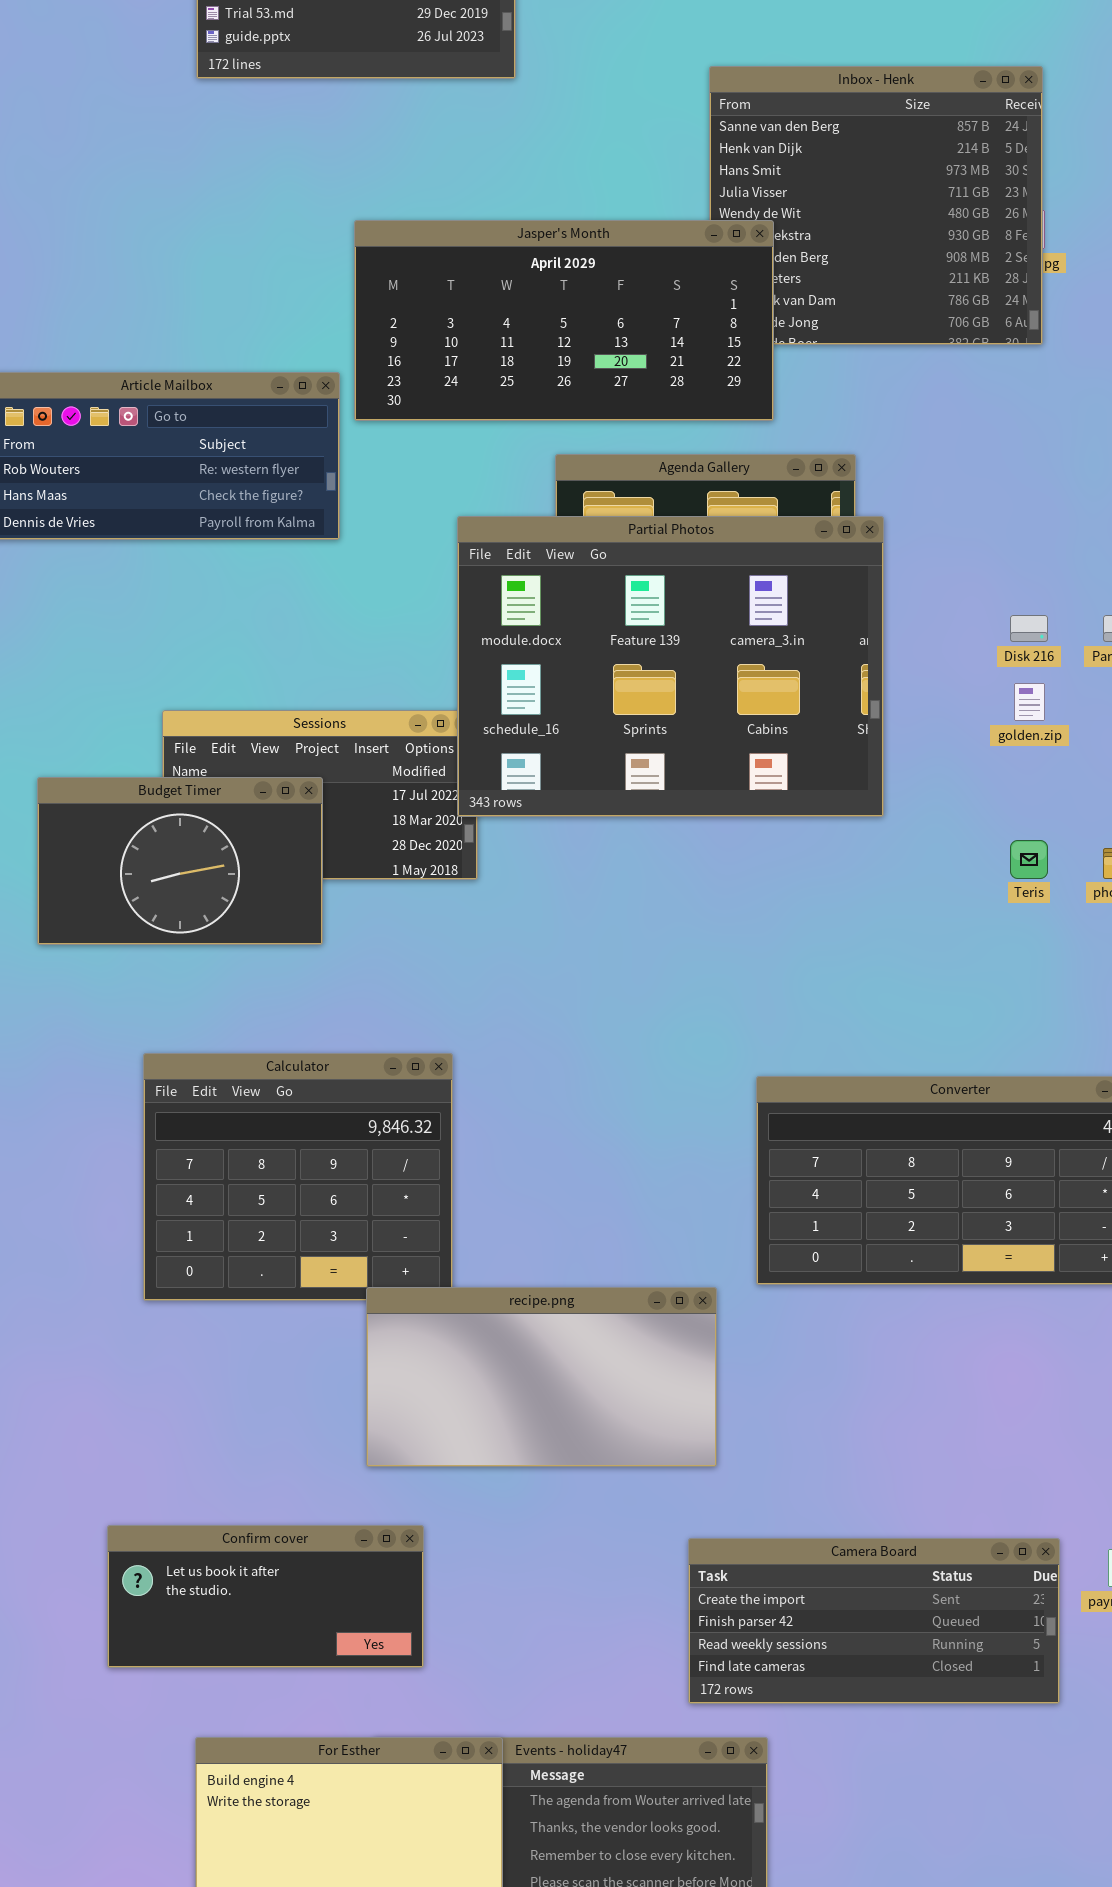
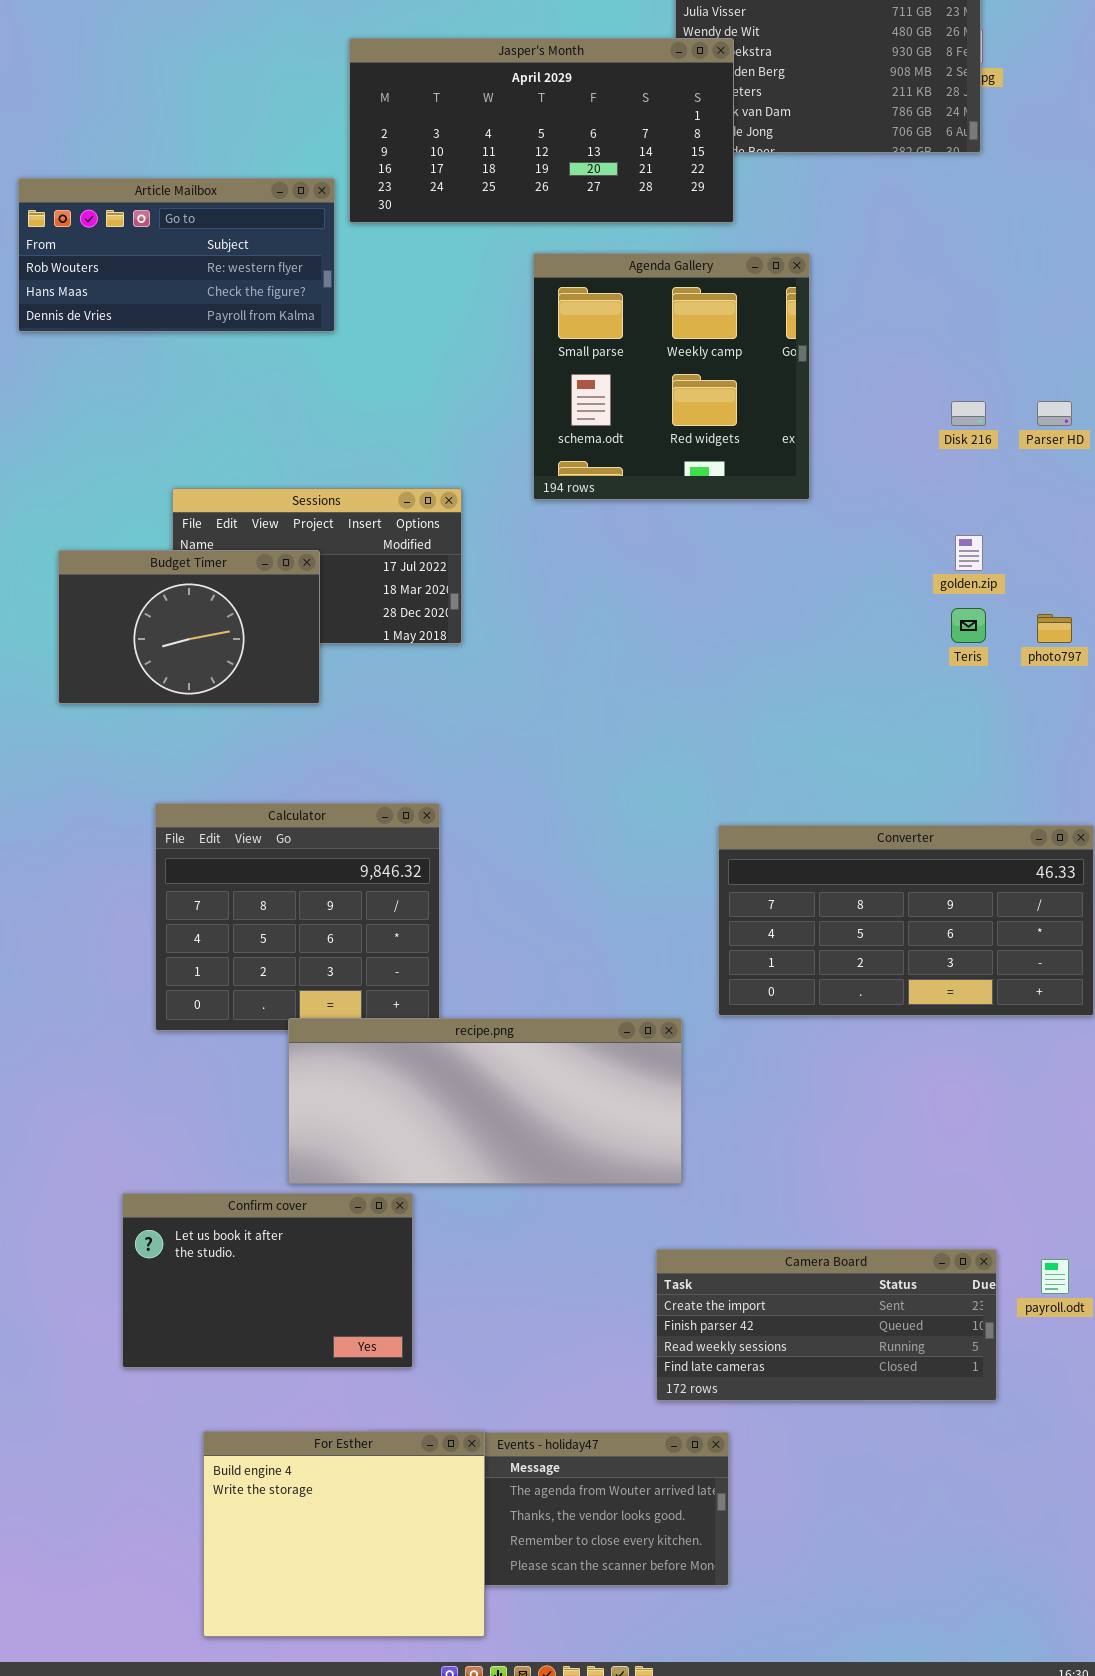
Partial Photos: [457,516,884,817] -> none, closed
golden.zip: [1014,683,1045,721] -> [955,535,983,571], moved
recipe.png: [366,1287,717,1467] -> [288,1018,682,1184], resized
Confirm cover: [107,1525,424,1668] -> [122,1193,413,1368], resized

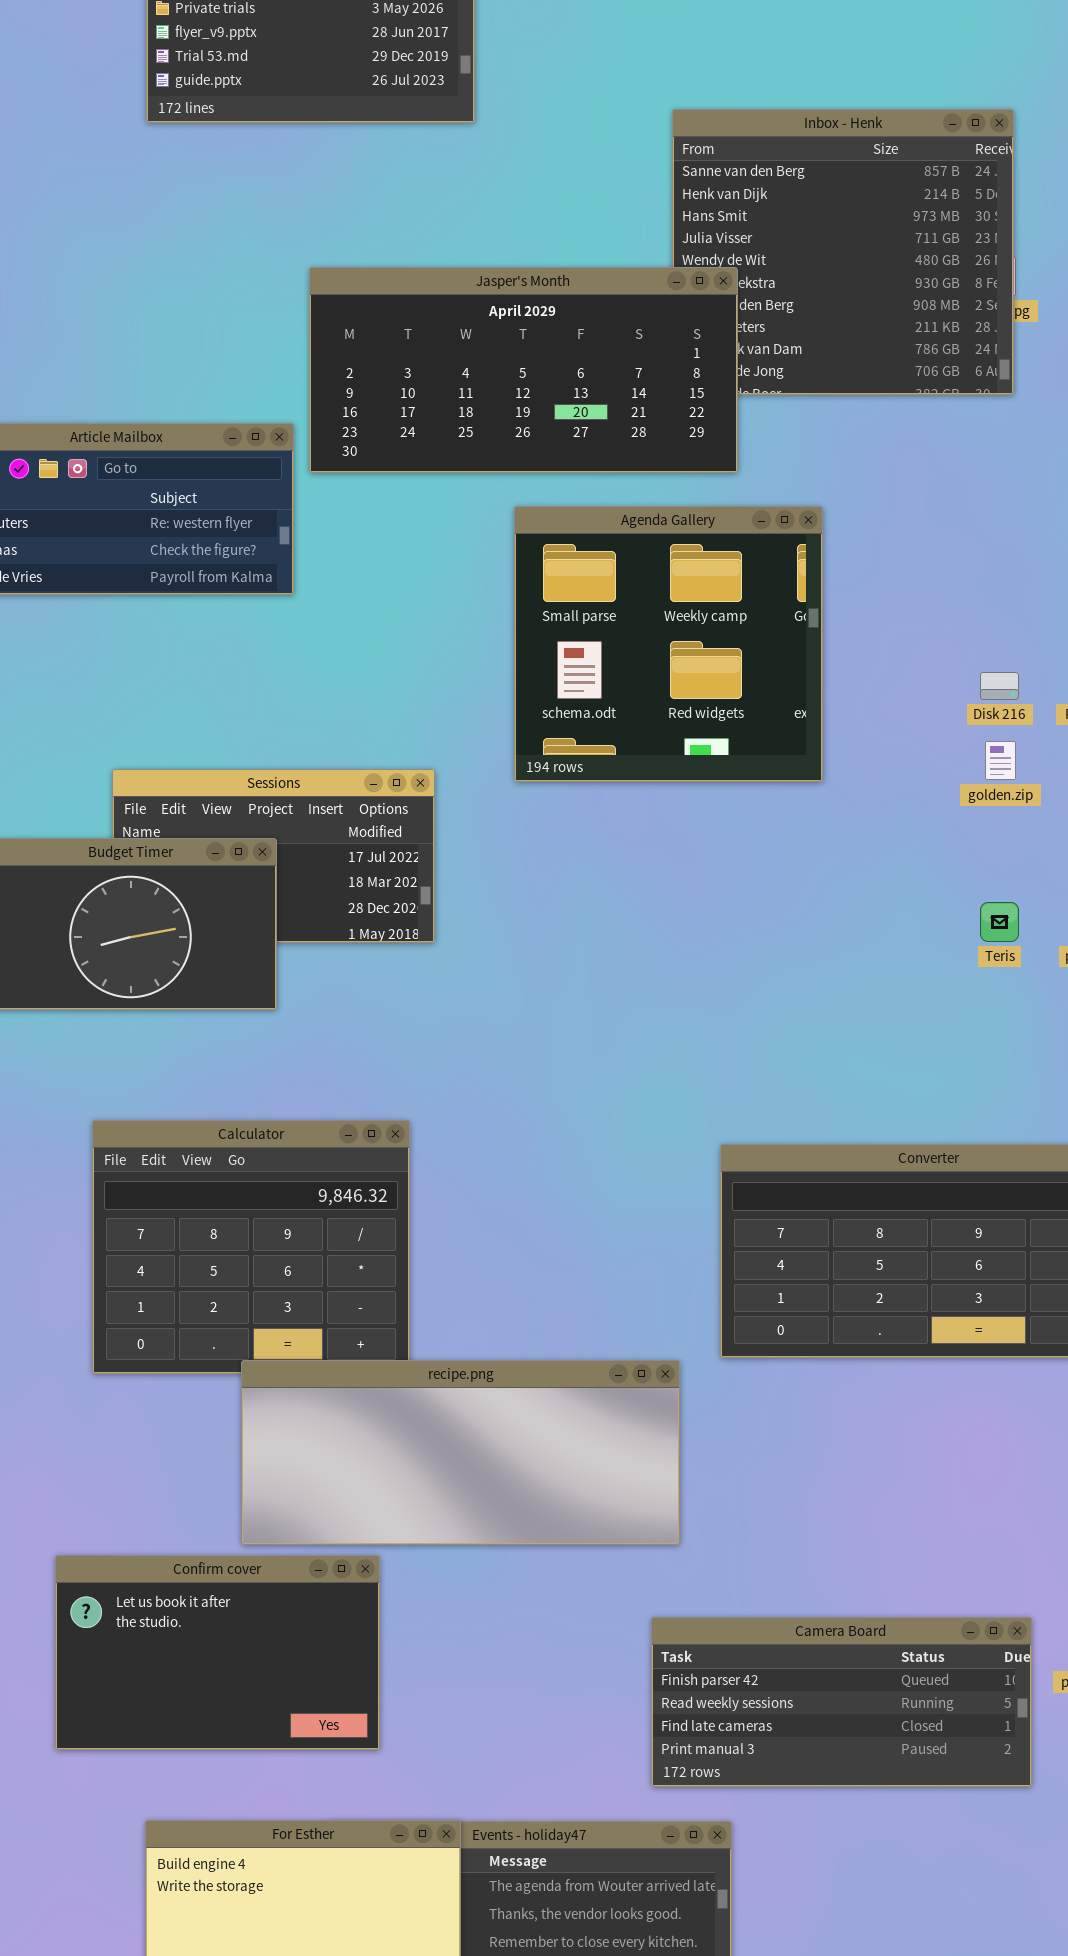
golden.zip: [955,535,983,571] -> [985,741,1016,780], moved
Camera Board: [656,1249,997,1401] -> [651,1617,1032,1787], scrolled down 1 row

